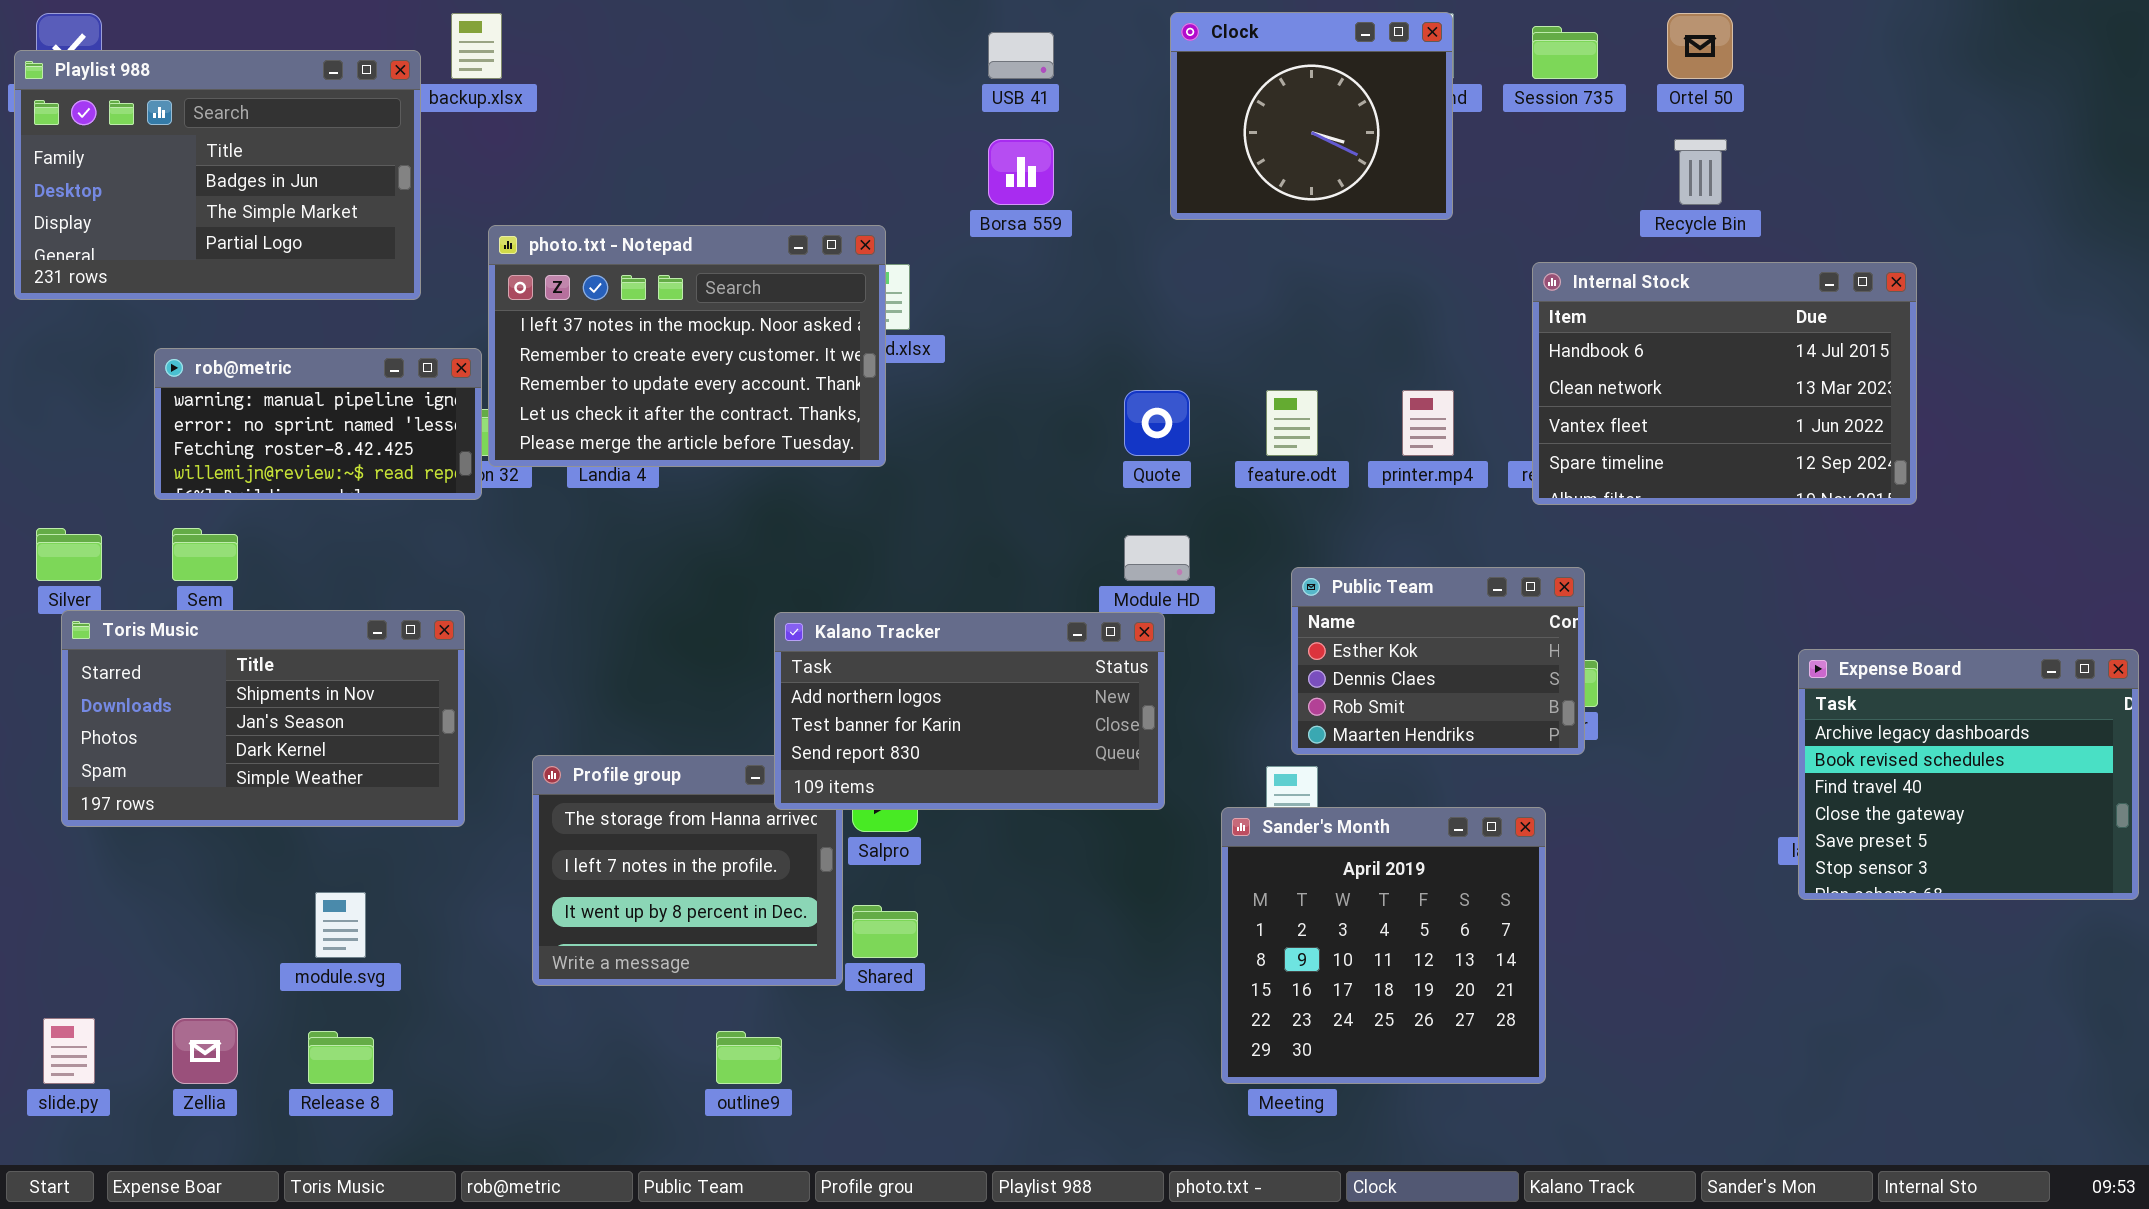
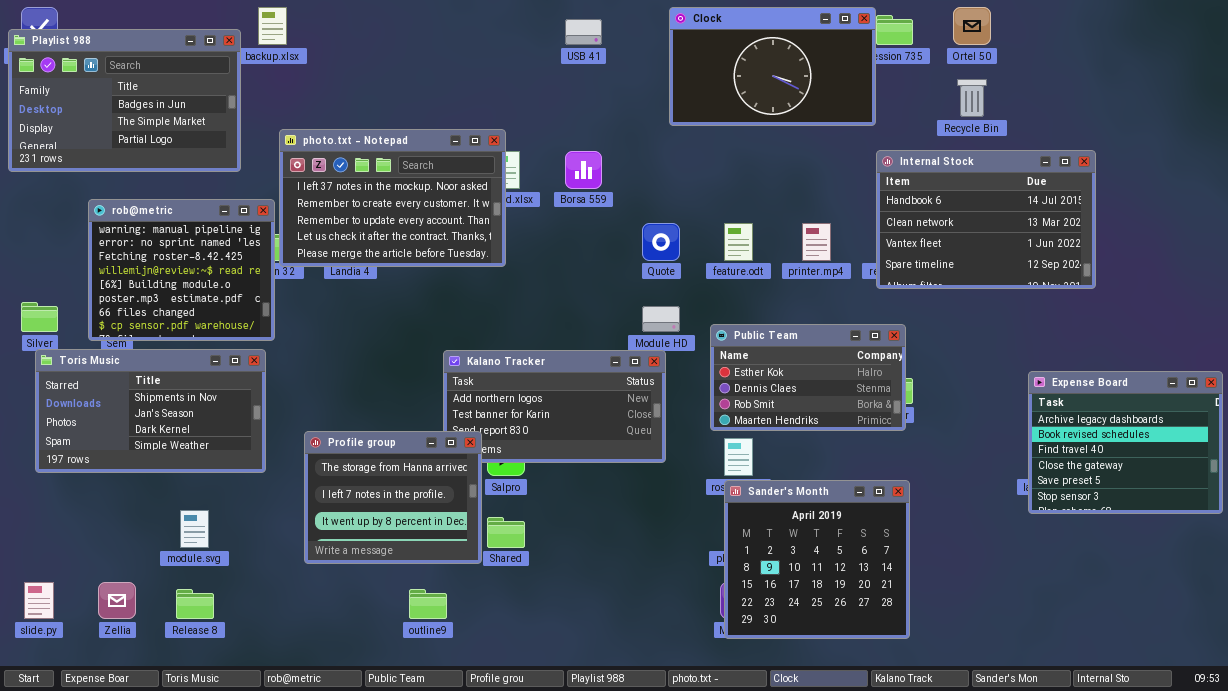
Clock: [1170,12,1453,220] -> [669,7,876,126], resized
Borsa 559: [988,139,1054,205] -> [565,151,602,189], moved
rob@metric: [154,348,482,500] -> [88,199,275,341], resized
Public Team: [1291,567,1585,755] -> [710,324,906,431], resized
Profile group: [532,755,843,986] -> [304,431,482,564], raised
Sander's Month: [1221,807,1546,1084] -> [724,480,910,639], moved

